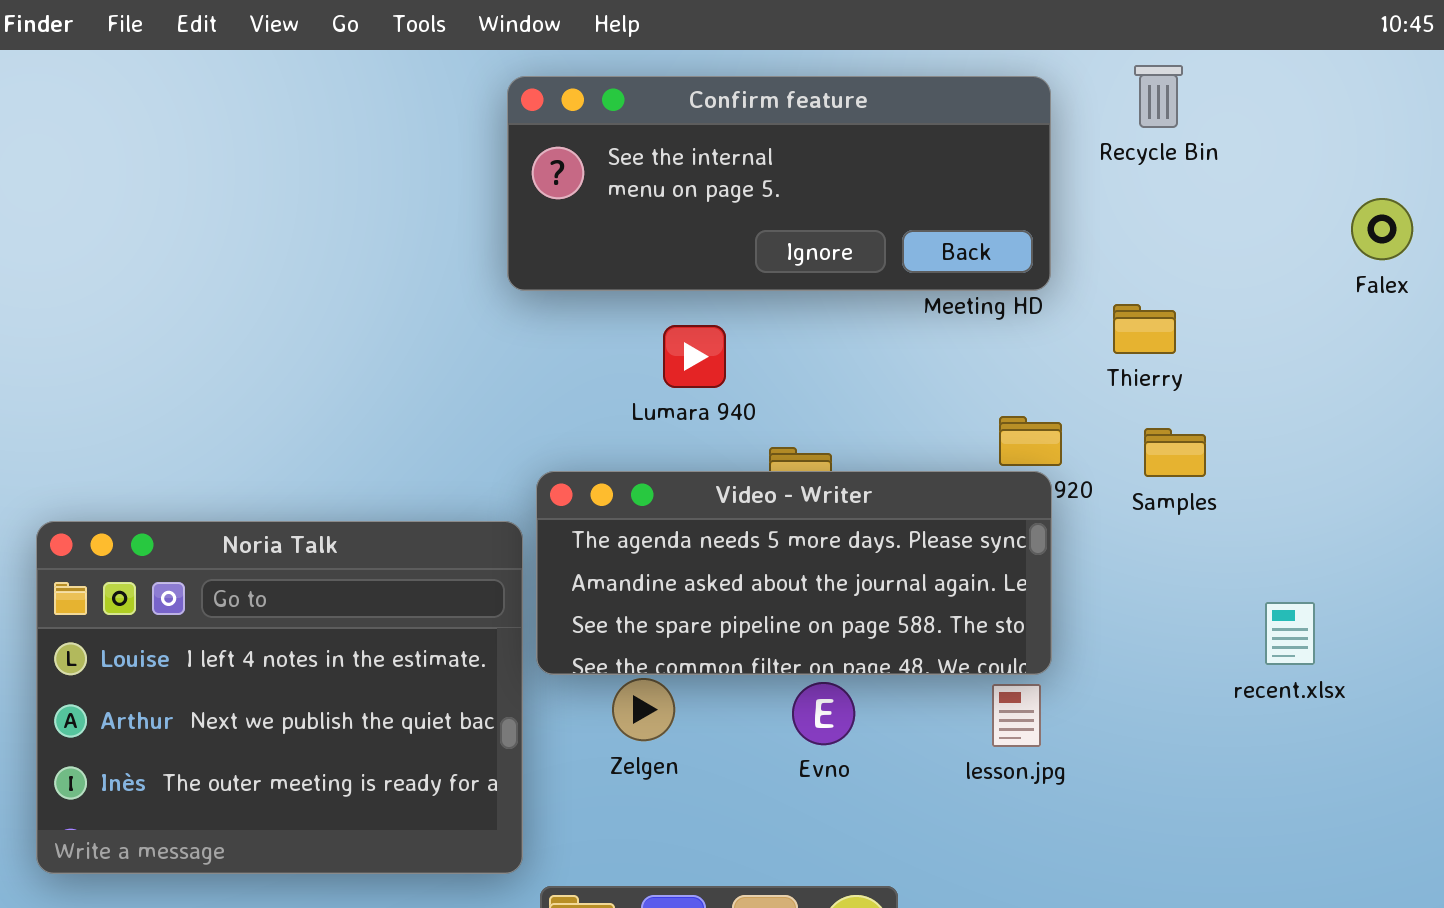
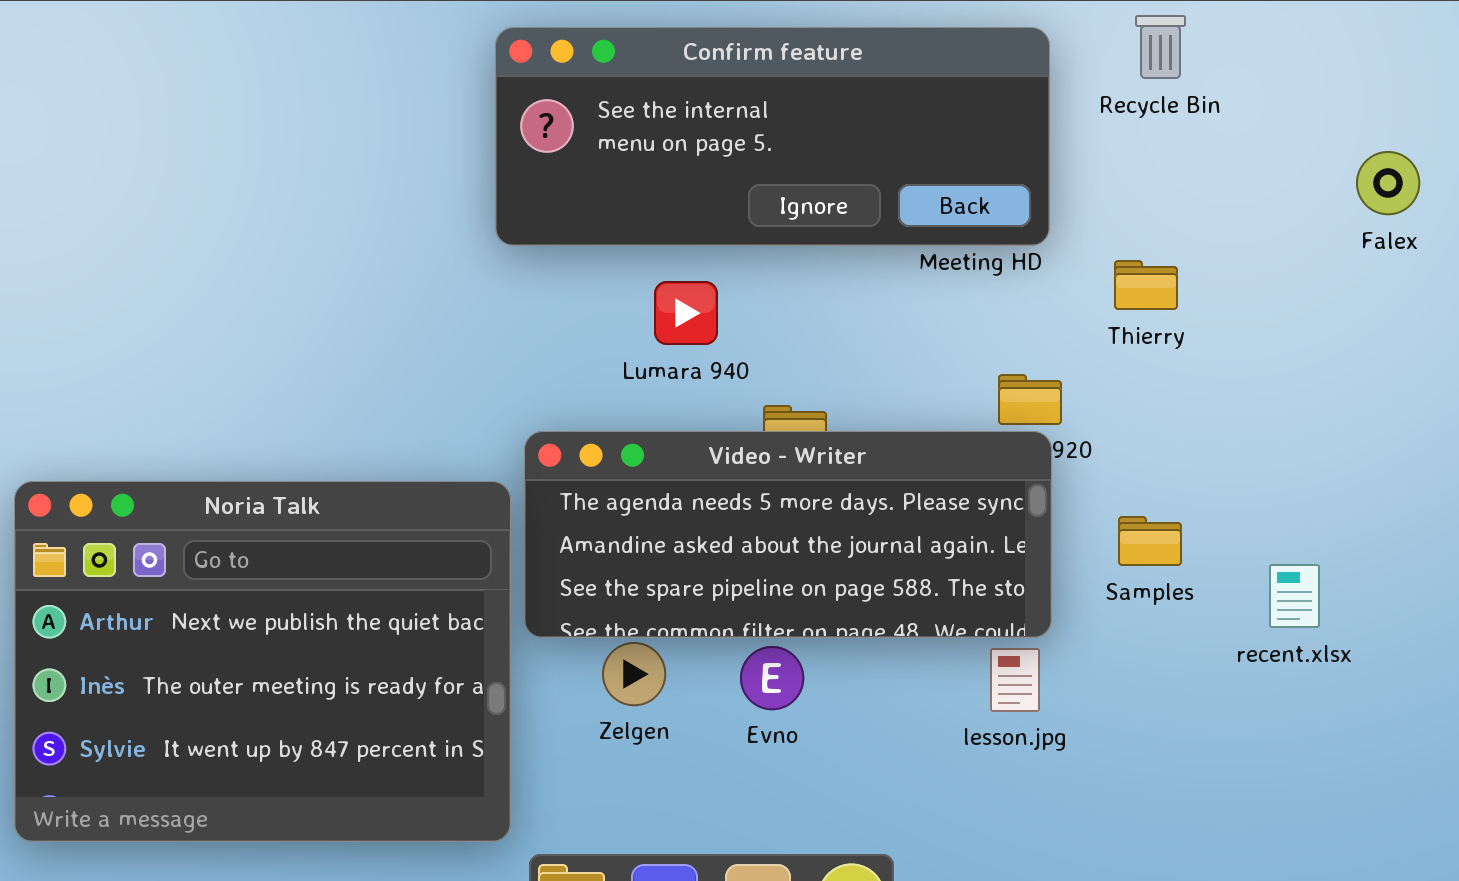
Samples: [1144,428,1206,477] -> [1118,516,1182,566], moved
Noria Talk: [36,521,523,874] -> [14,481,511,842], scrolled down 1 row
Evno: [792,682,855,745] -> [740,646,804,710], moved

